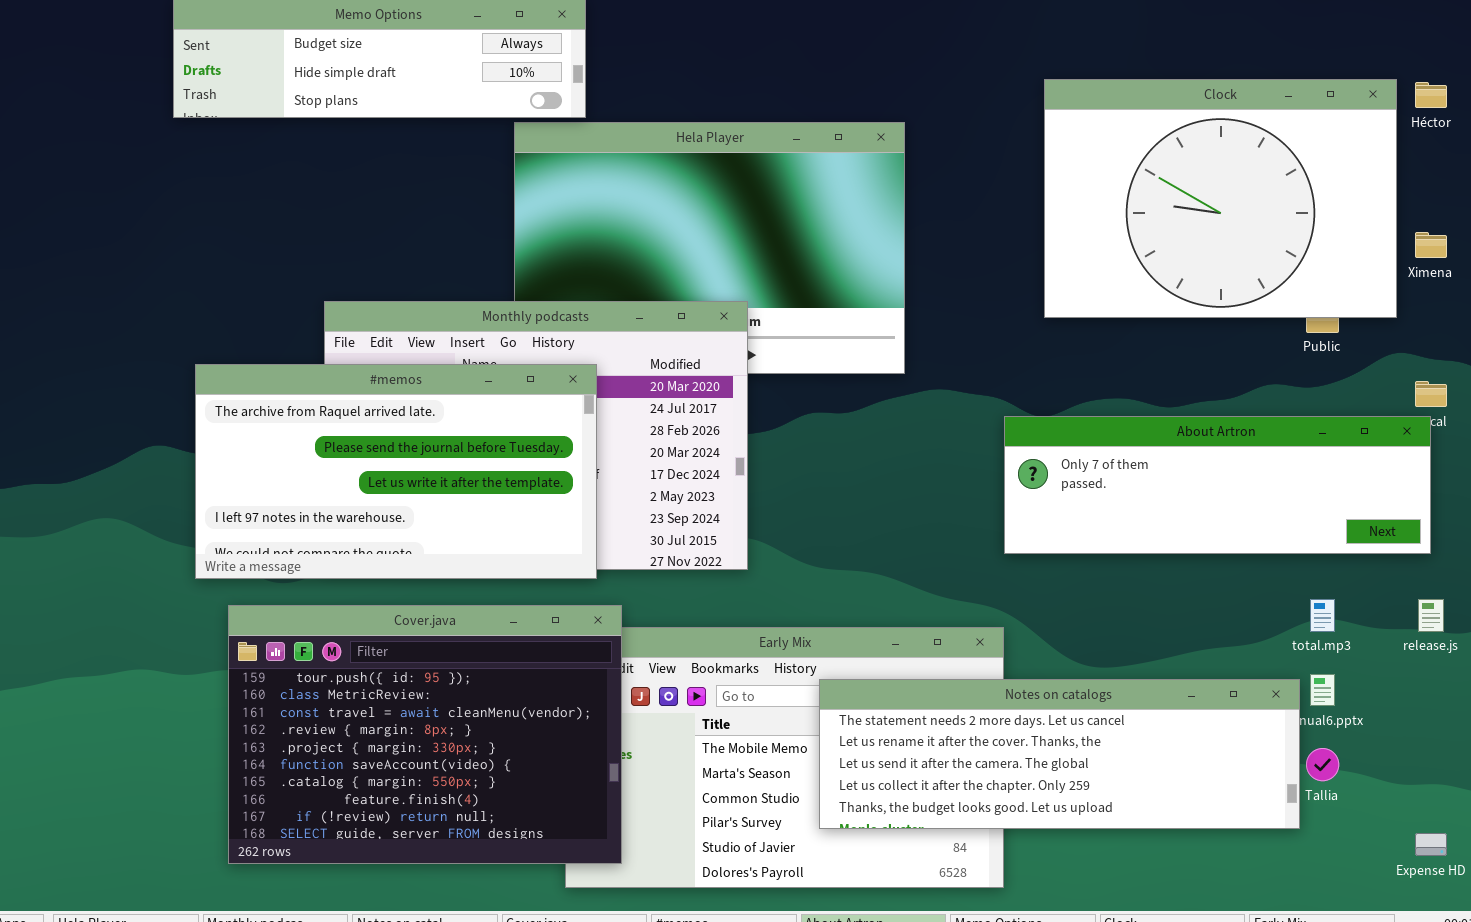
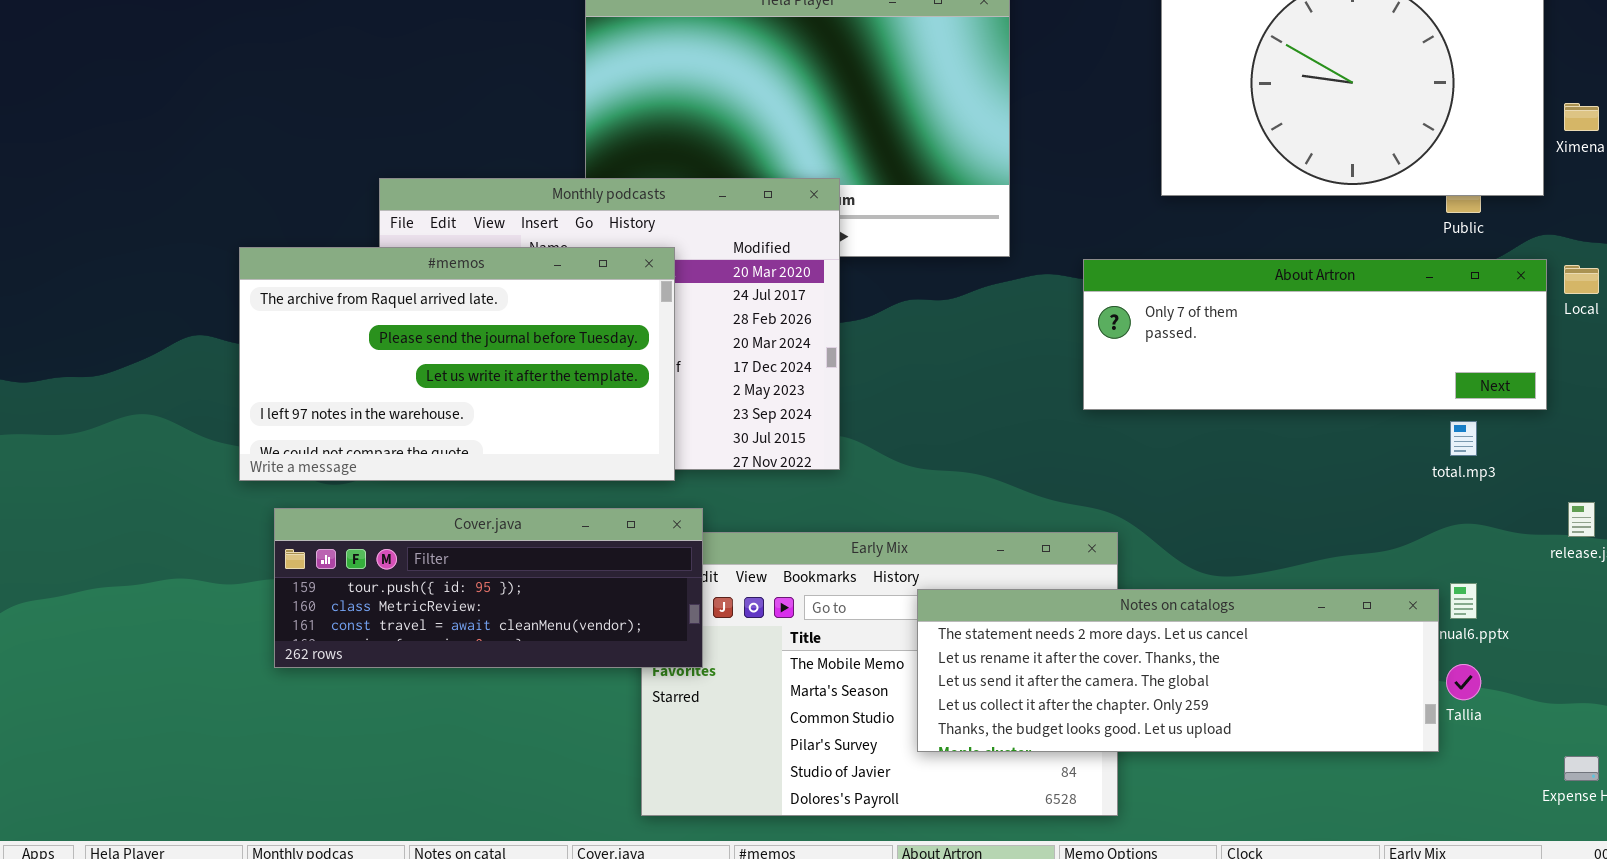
About Artron: [1004,416,1431,554] -> [1083,259,1547,410], moved
total.mp3: [1310,599,1335,632] -> [1450,421,1477,456], moved
Cover.java: [228,605,622,864] -> [274,508,703,668], resized

